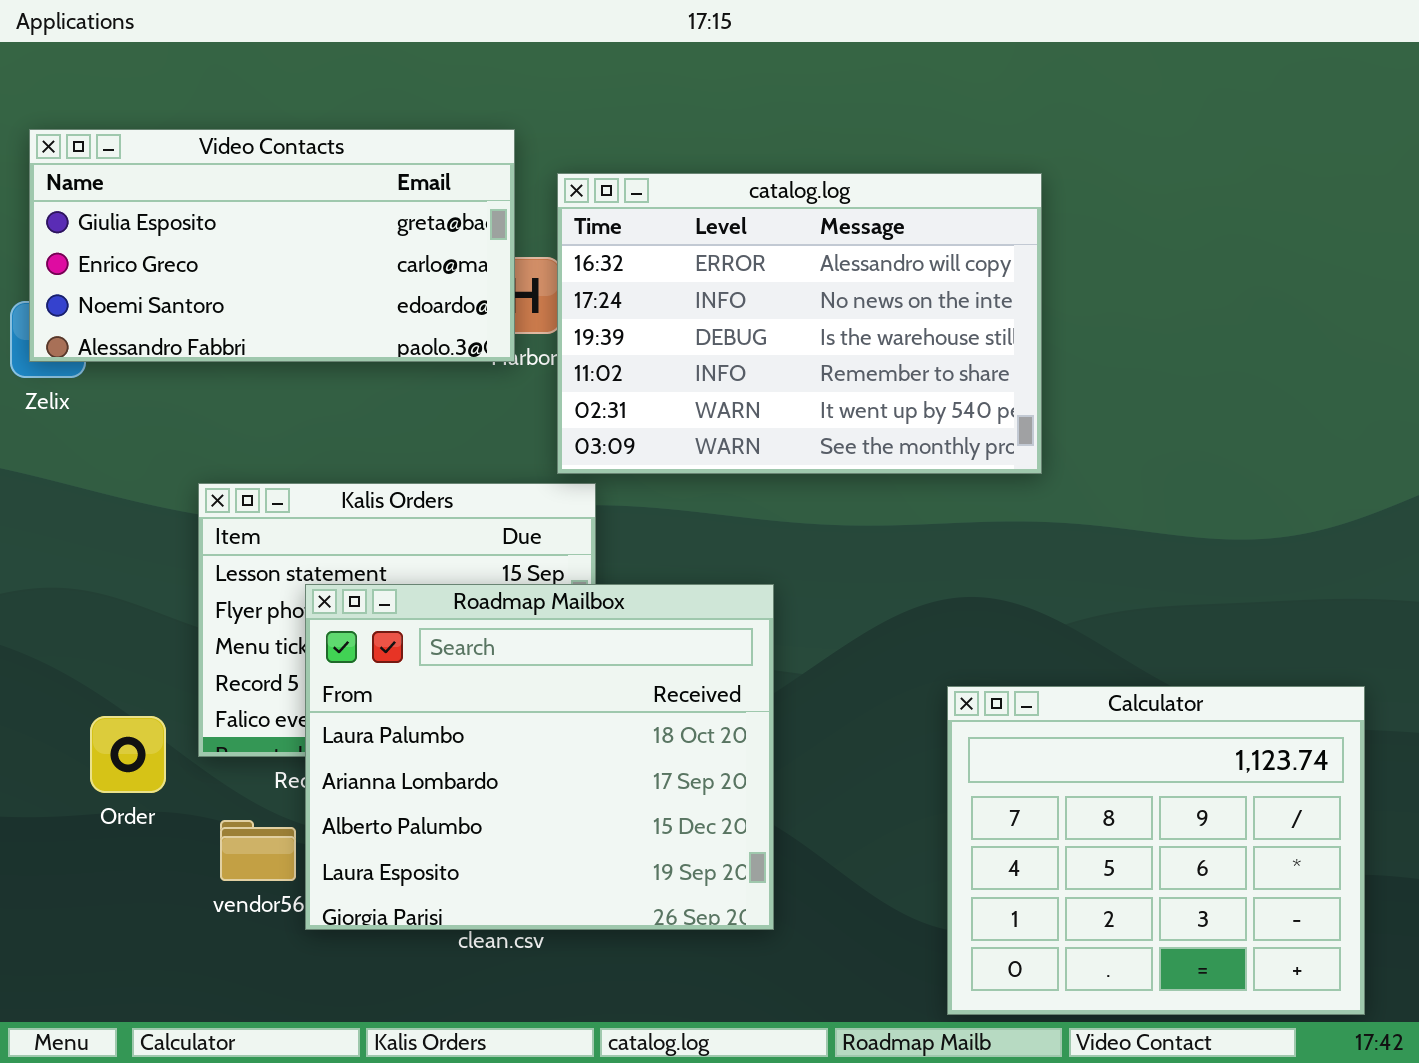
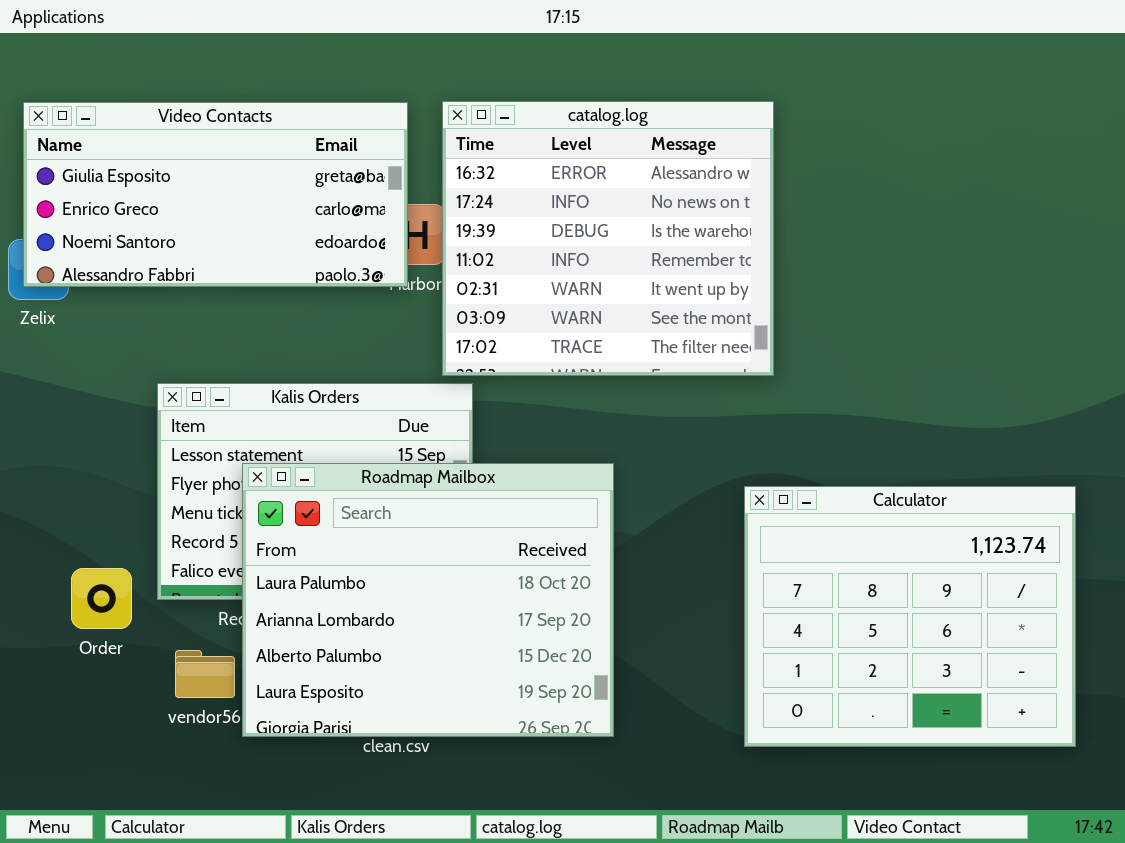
catalog.log: [557,173,1042,474] -> [442,101,774,376], resized
Calculator: [947,686,1365,1015] -> [744,486,1076,747], moved

